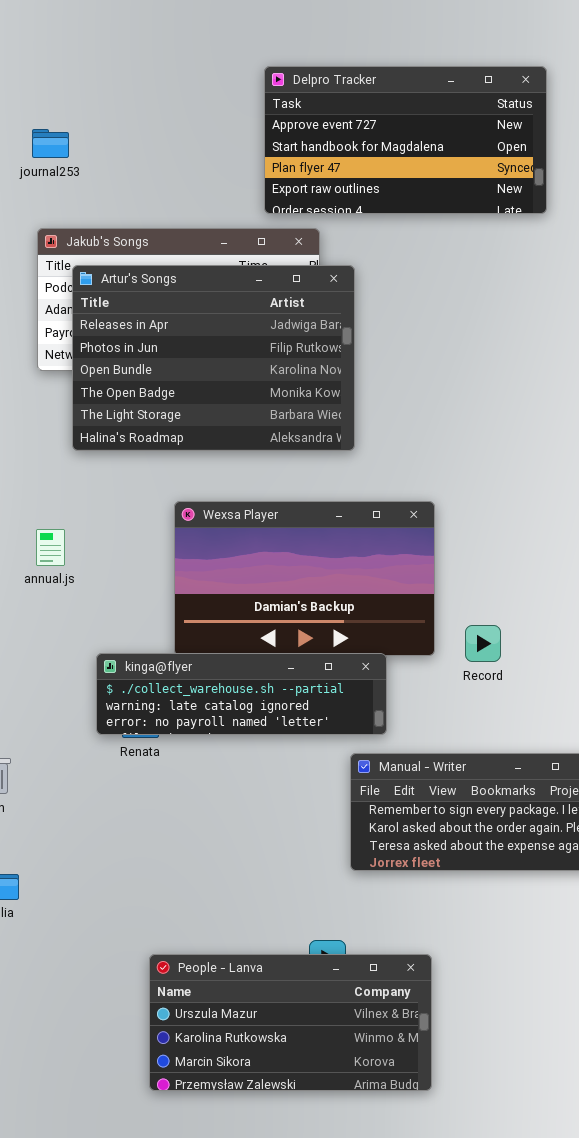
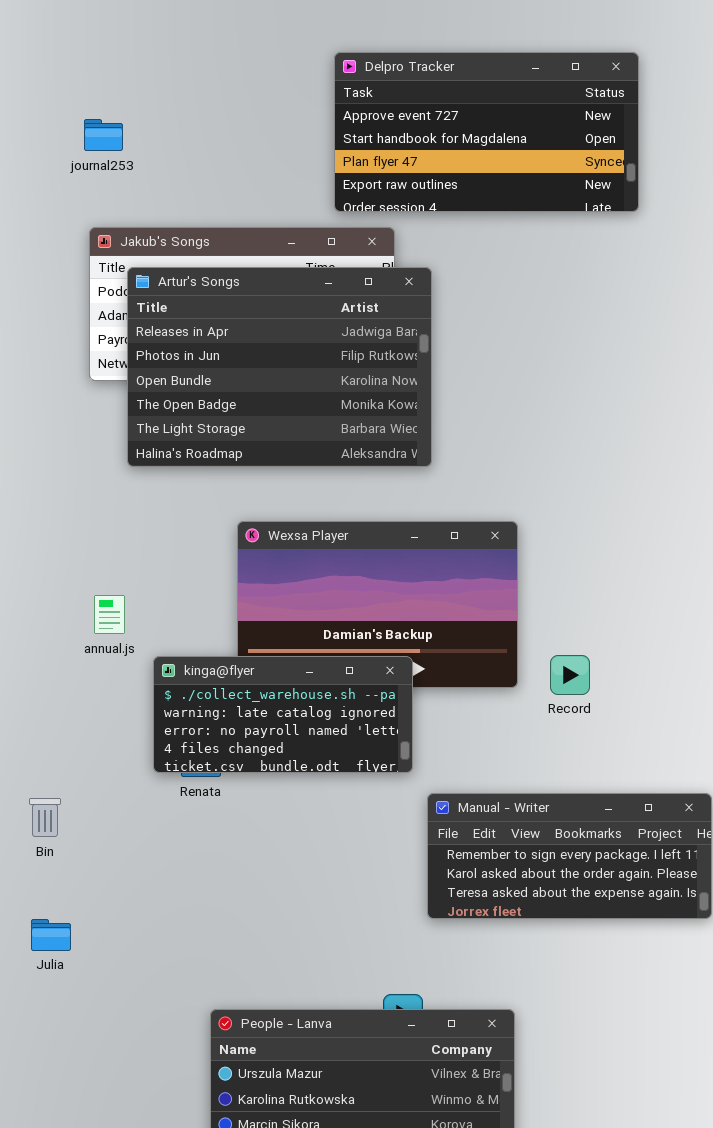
annual.js: [36,529,65,566] -> [94,595,125,634], moved
kinga@flyer: [96,653,387,735] -> [153,656,413,773], resized

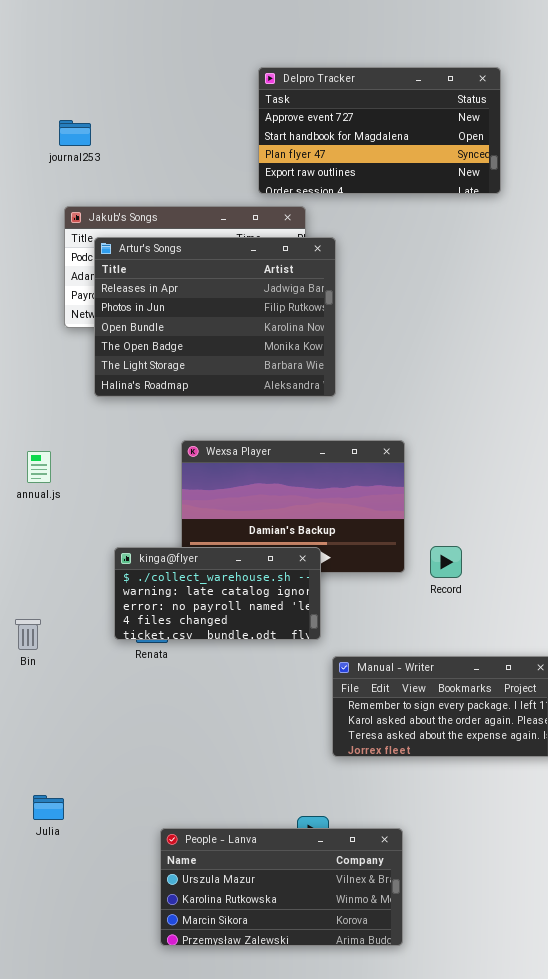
annual.js: [94,595,125,634] -> [27,451,51,483], moved
Bin: [29,798,61,837] -> [15,619,41,650], moved
Julia: [31,919,71,951] -> [33,795,64,820], moved

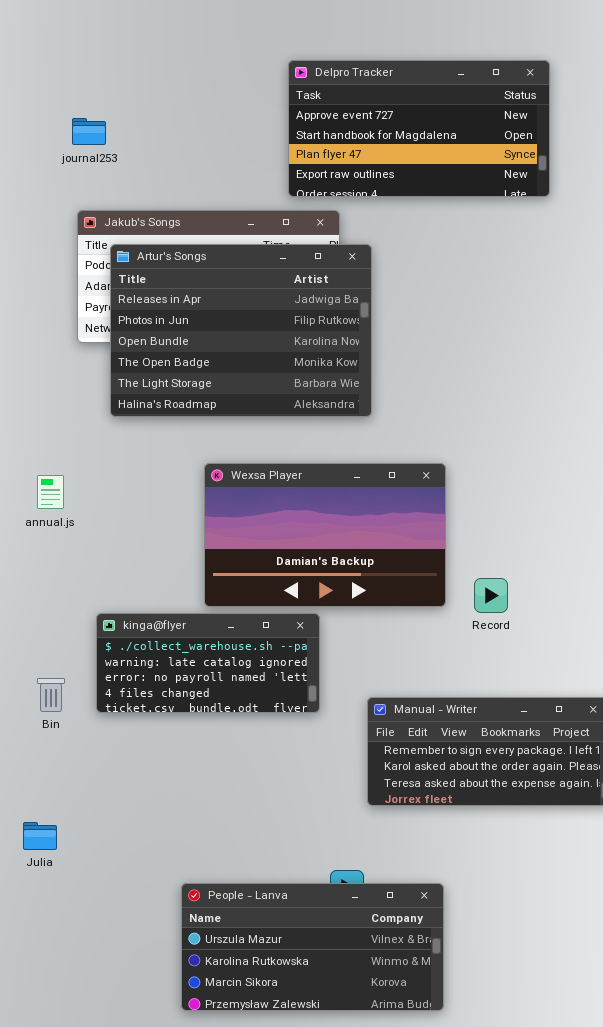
kinga@flyer: [114,547,321,640] -> [96,613,320,713], moved
Bin: [15,619,41,650] -> [37,678,65,712], moved
Julia: [33,795,64,820] -> [23,822,57,850], moved

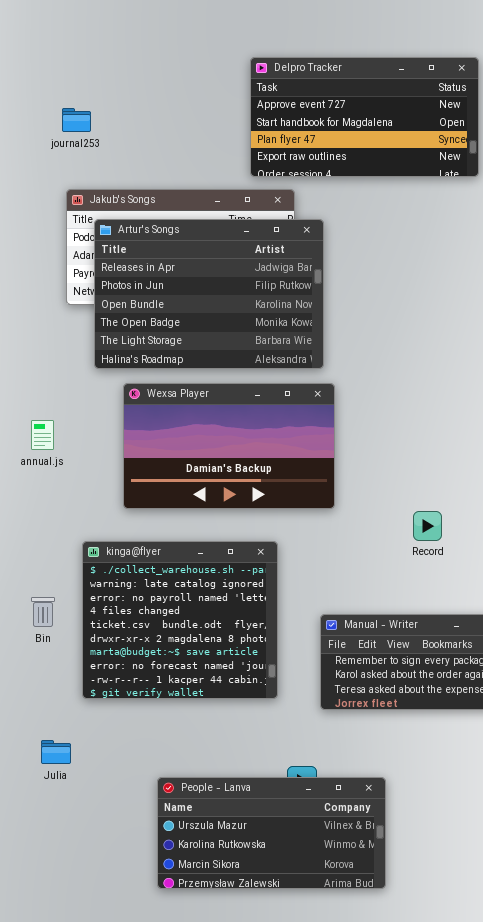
Wexsa Player: [204,463,446,607] -> [123,383,335,509], moved
kinga@flyer: [96,613,320,713] -> [82,541,278,699], resized
Julia: [23,822,57,850] -> [41,740,71,764], moved

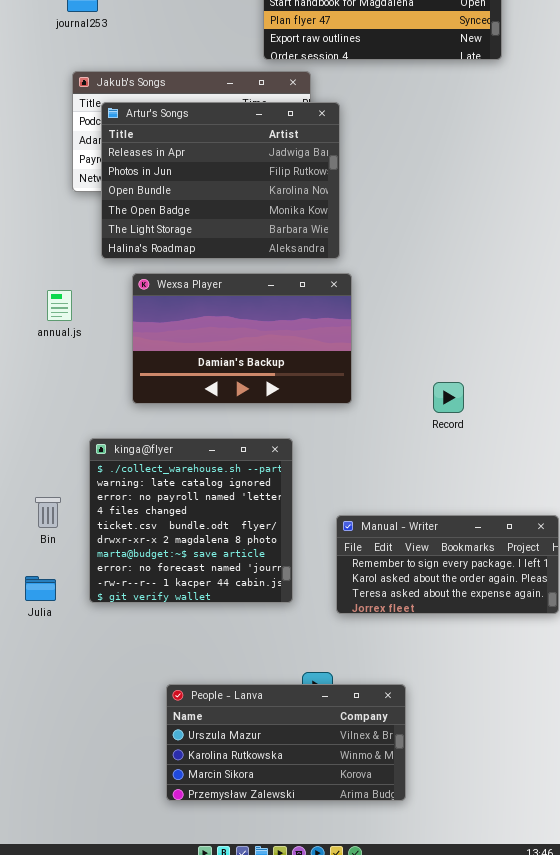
annual.js: [31,420,54,450] -> [47,290,72,321], moved
Record: [413,511,442,541] -> [433,382,464,413], moved
Julia: [41,740,71,764] -> [25,576,56,601], moved

